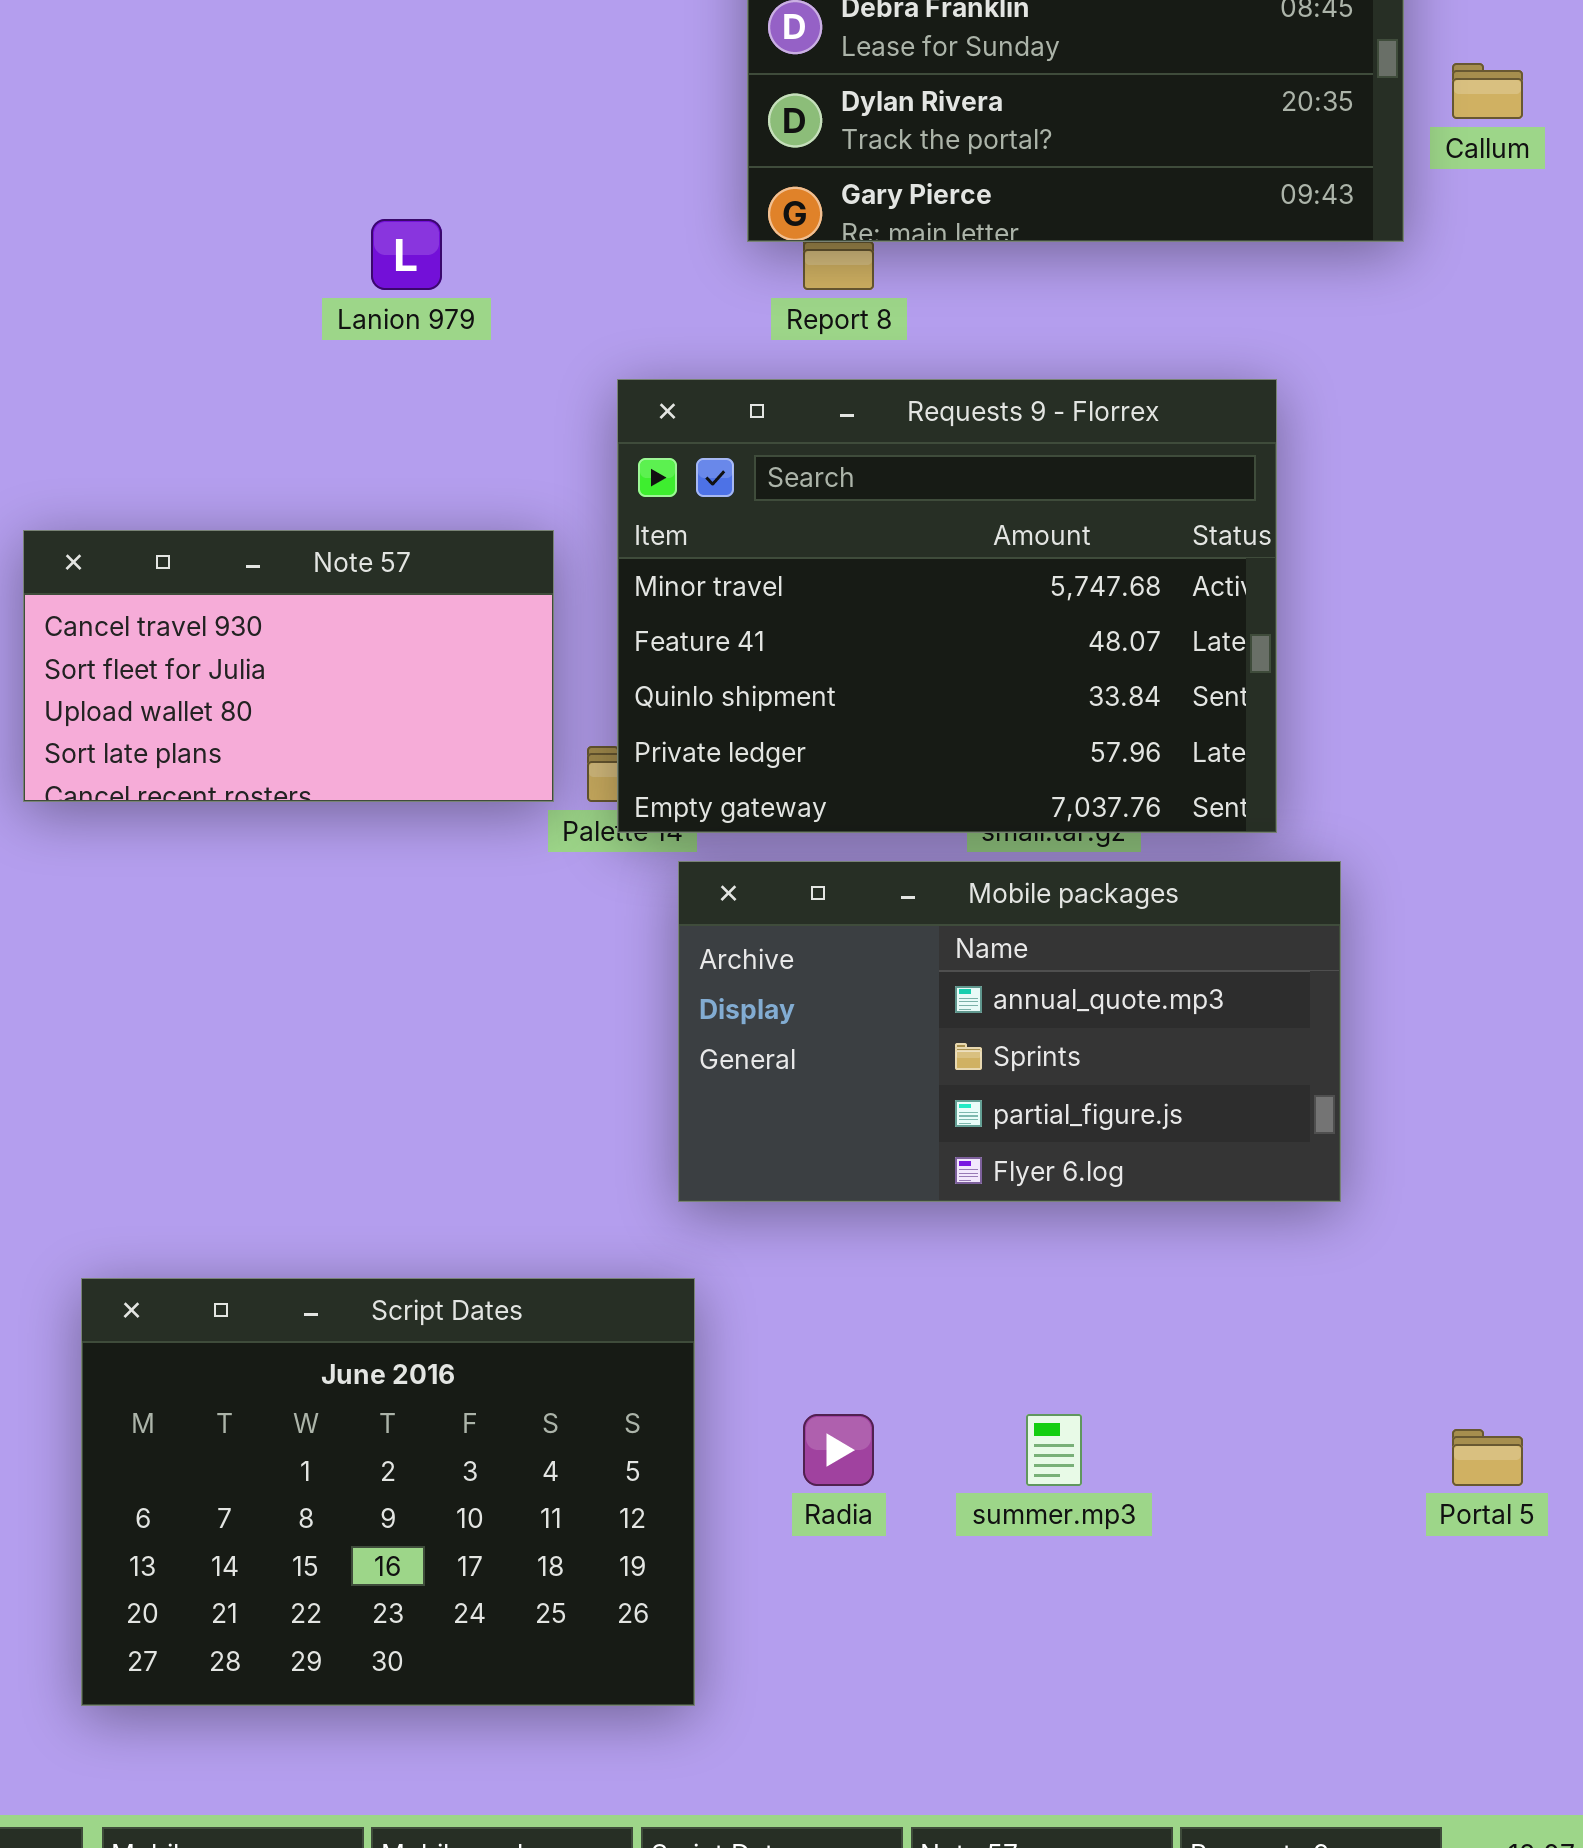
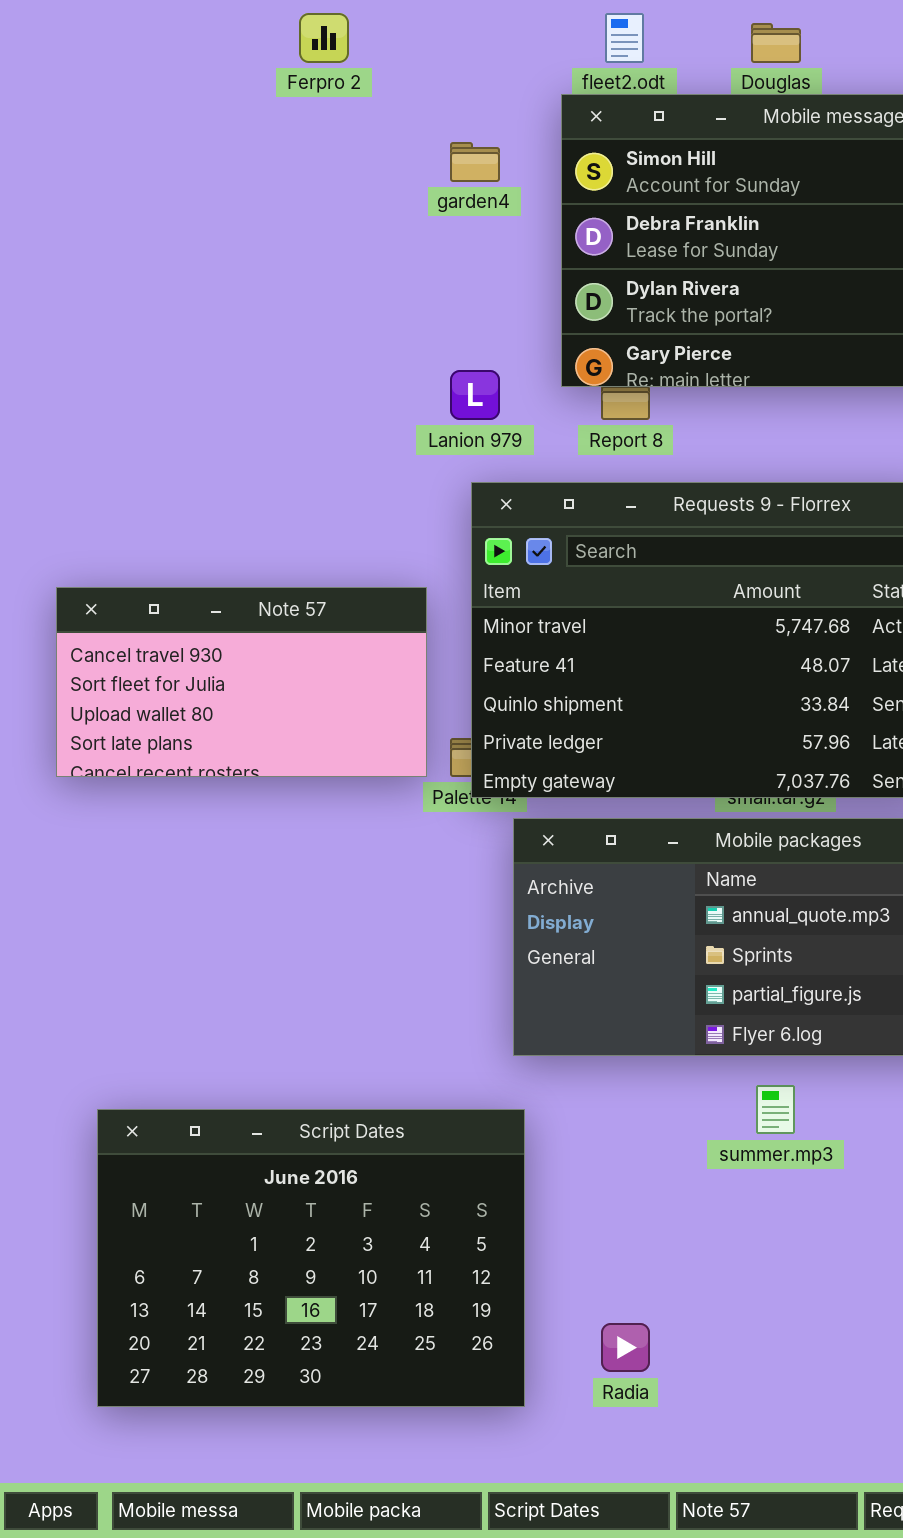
Lanion 979: [371,219,442,290] -> [450,370,500,420], moved
Radia: [803,1414,874,1486] -> [601,1323,650,1372], moved
summer.mp3: [1026,1414,1082,1486] -> [756,1085,795,1134], moved

